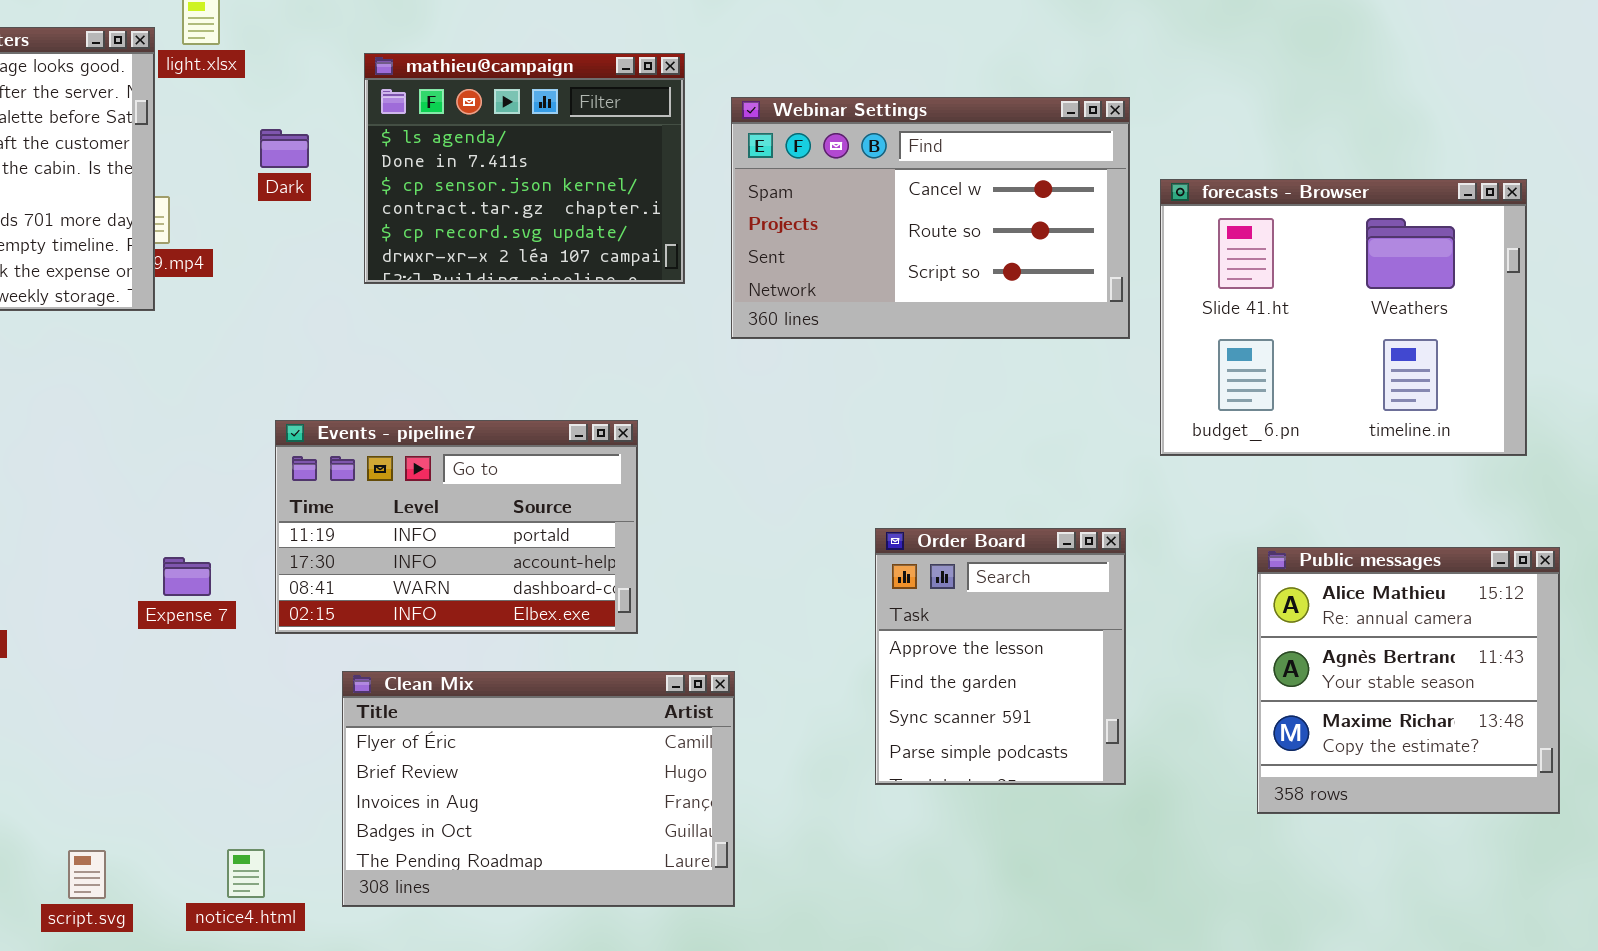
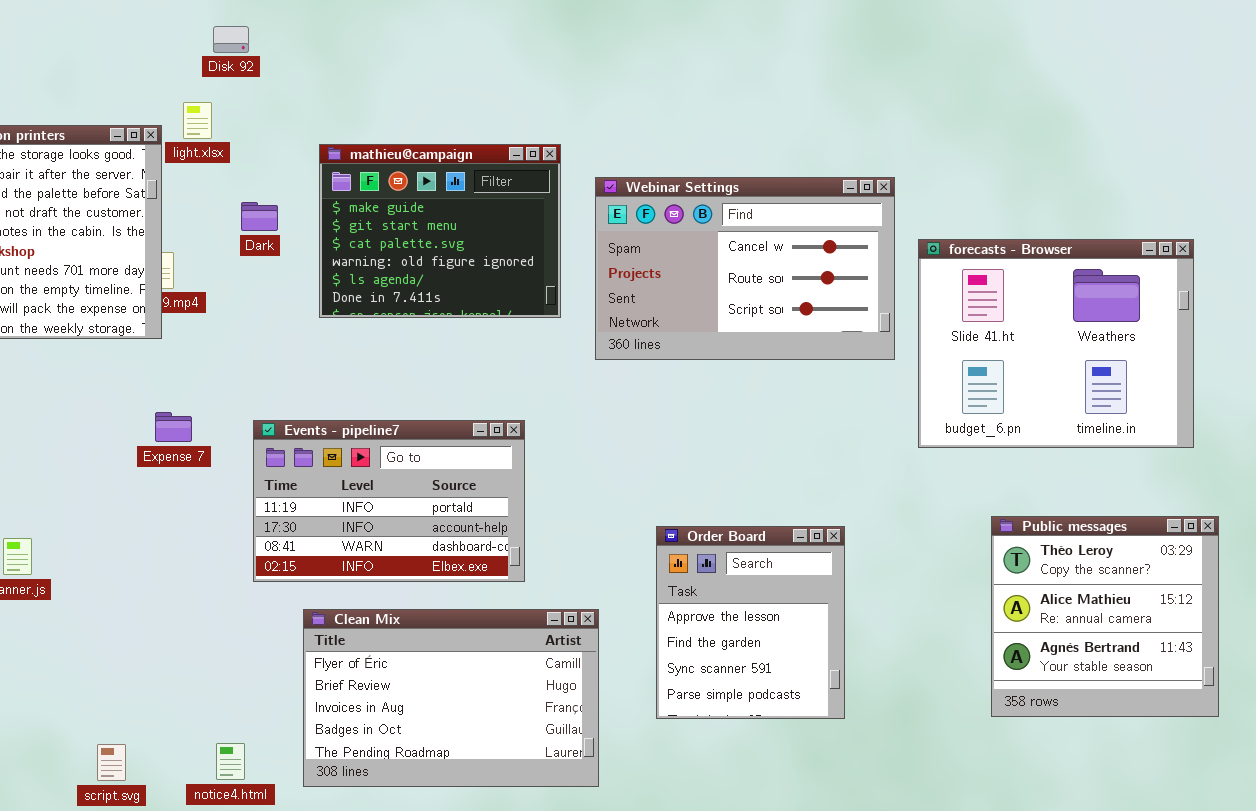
mathieu@campaign: [364,53,685,284] -> [319,144,561,318], scrolled up 4 rows
Order Board: [875,528,1126,785] -> [656,526,845,719], moved
Public messages: [1257,547,1560,814] -> [991,516,1219,717], scrolled up 1 row
Expense 7: [163,557,211,596] -> [155,412,192,442], moved

